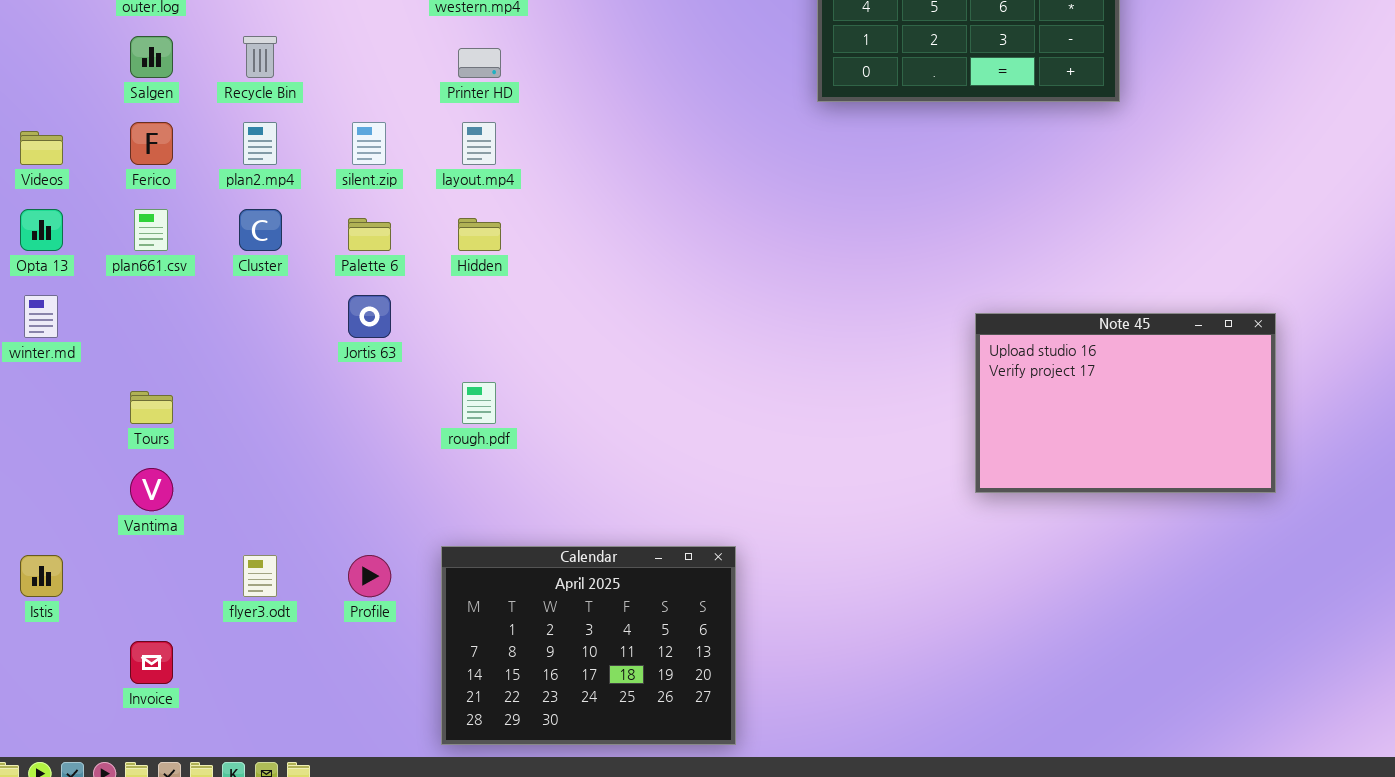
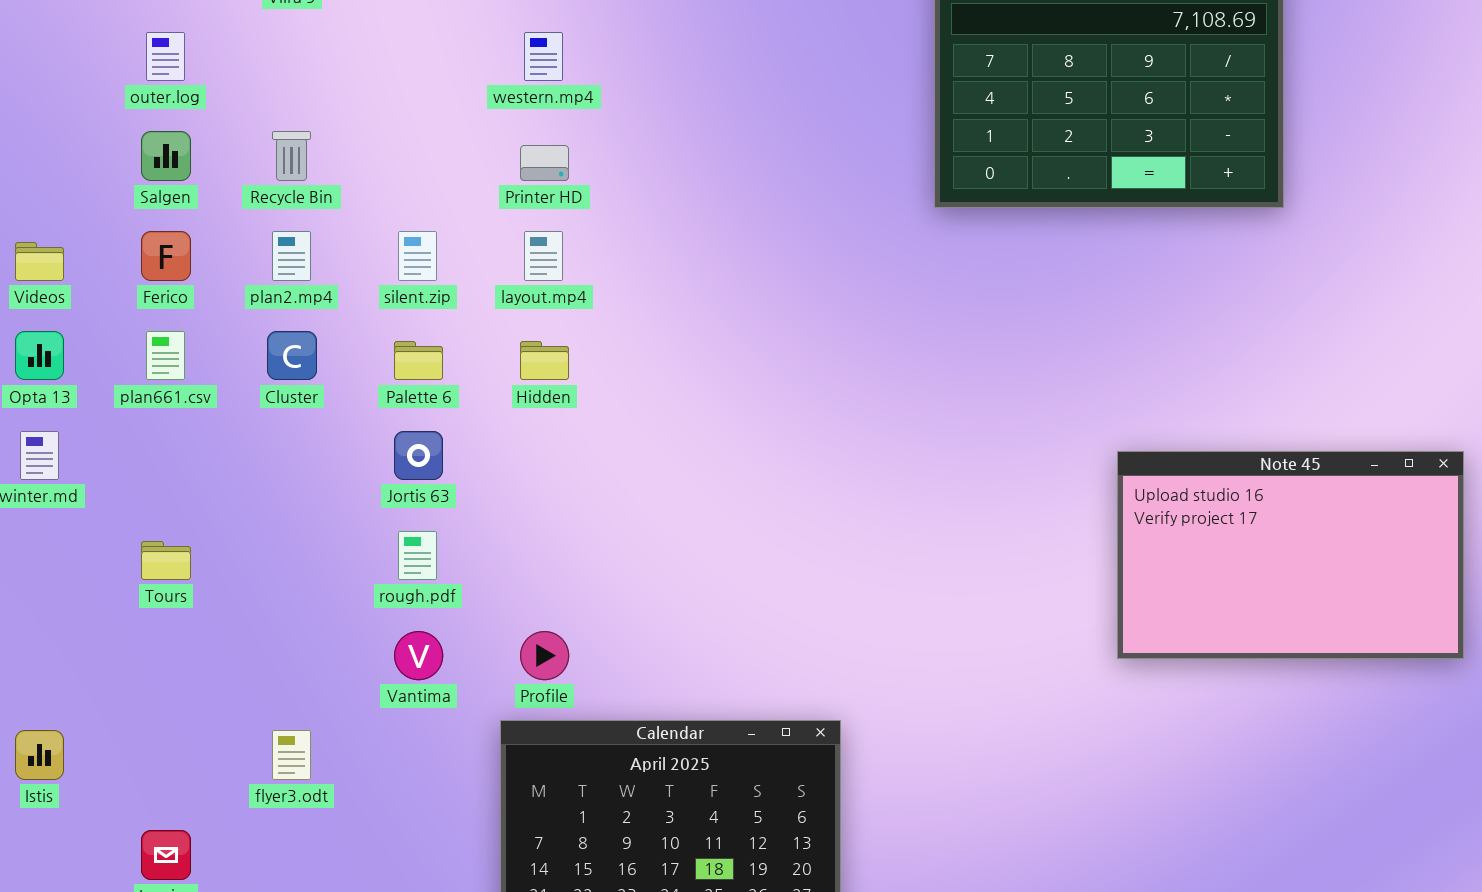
rough.pdf: [462,382,496,424] -> [398,531,437,580], moved
Vantima: [130,468,173,511] -> [394,631,443,680], moved
Profile: [348,555,391,597] -> [520,631,569,680], moved

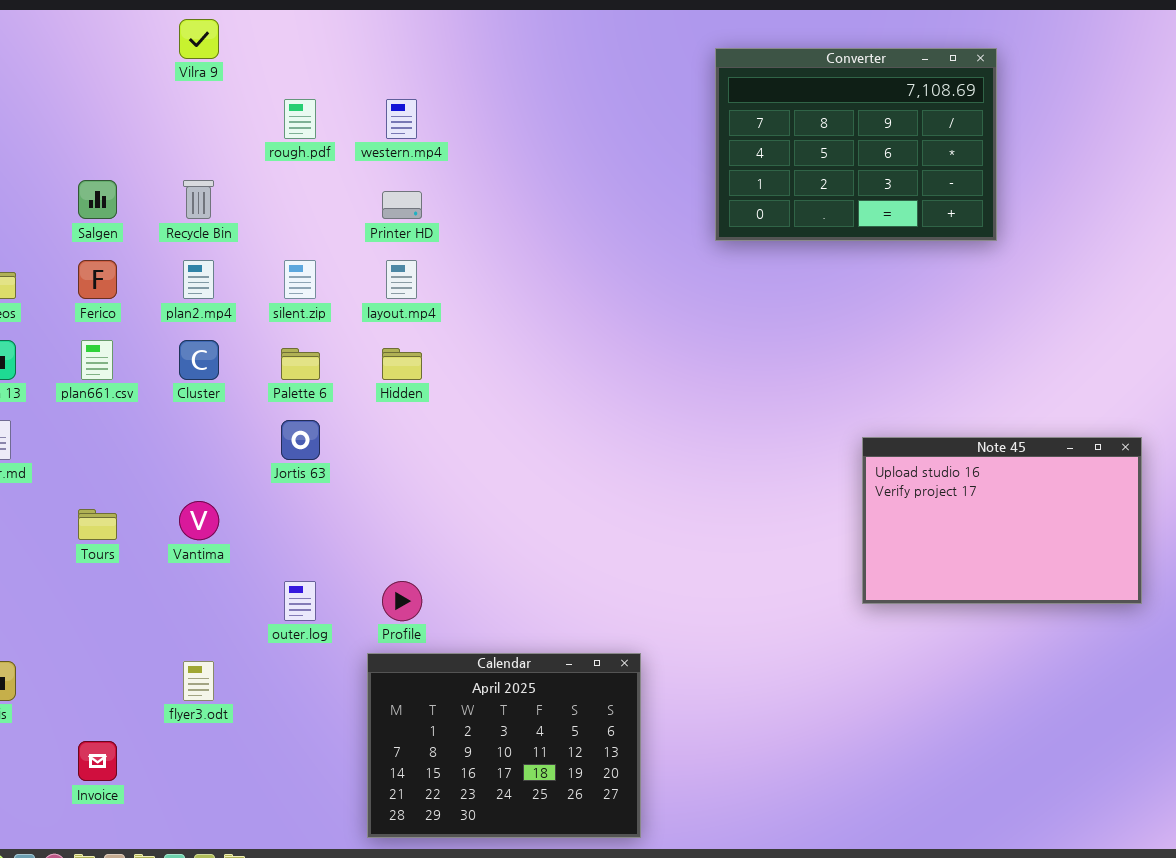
outer.log: [146,32,185,81] -> [284,581,316,621], moved
rough.pdf: [398,531,437,580] -> [284,99,316,139], moved
Vantima: [394,631,443,680] -> [179,501,219,540], moved

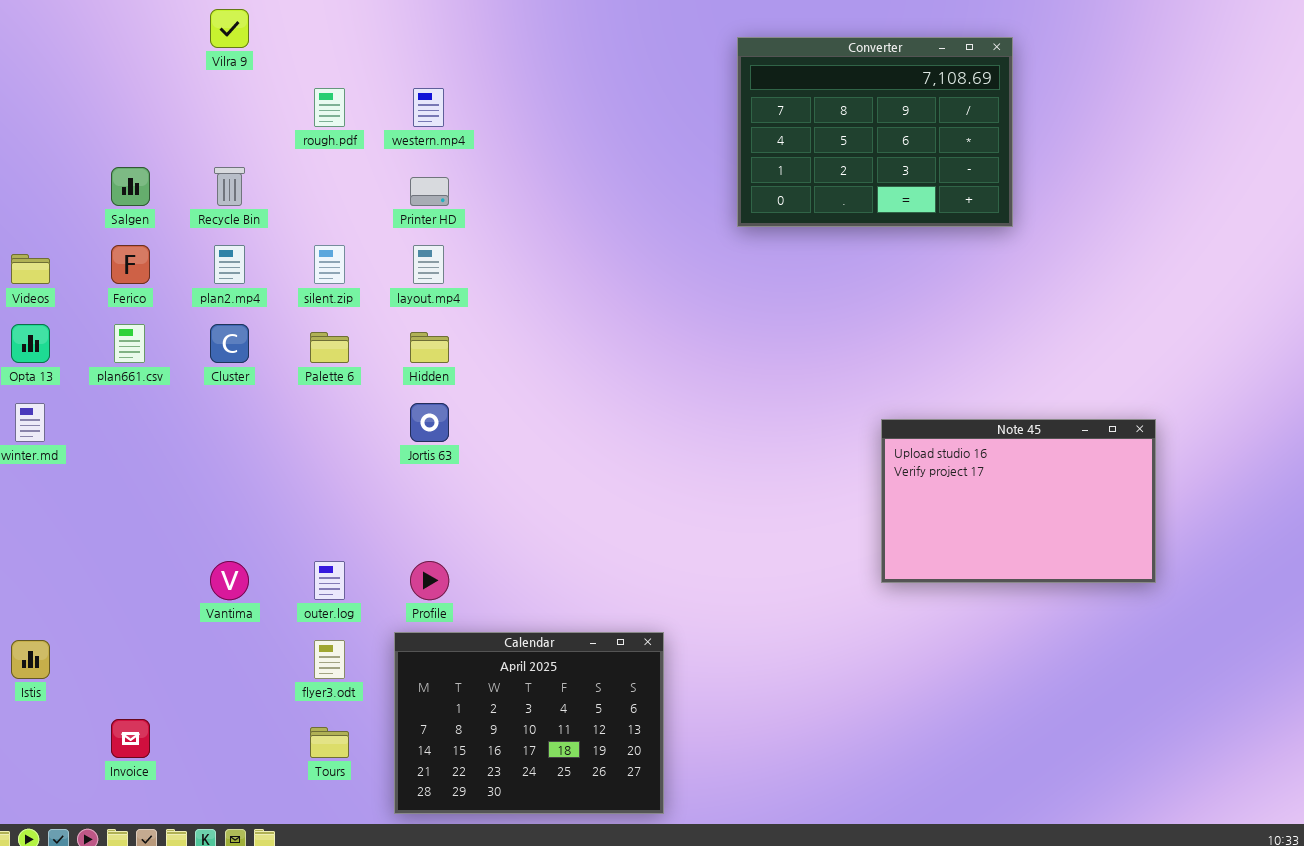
Jortis 63: [281,420,320,460] -> [410,403,449,442], moved
Vantima: [179,501,219,540] -> [210,561,249,600], moved
Tours: [78,509,117,540] -> [310,727,349,758], moved
flyer3.odt: [183,661,214,701] -> [314,640,345,679], moved

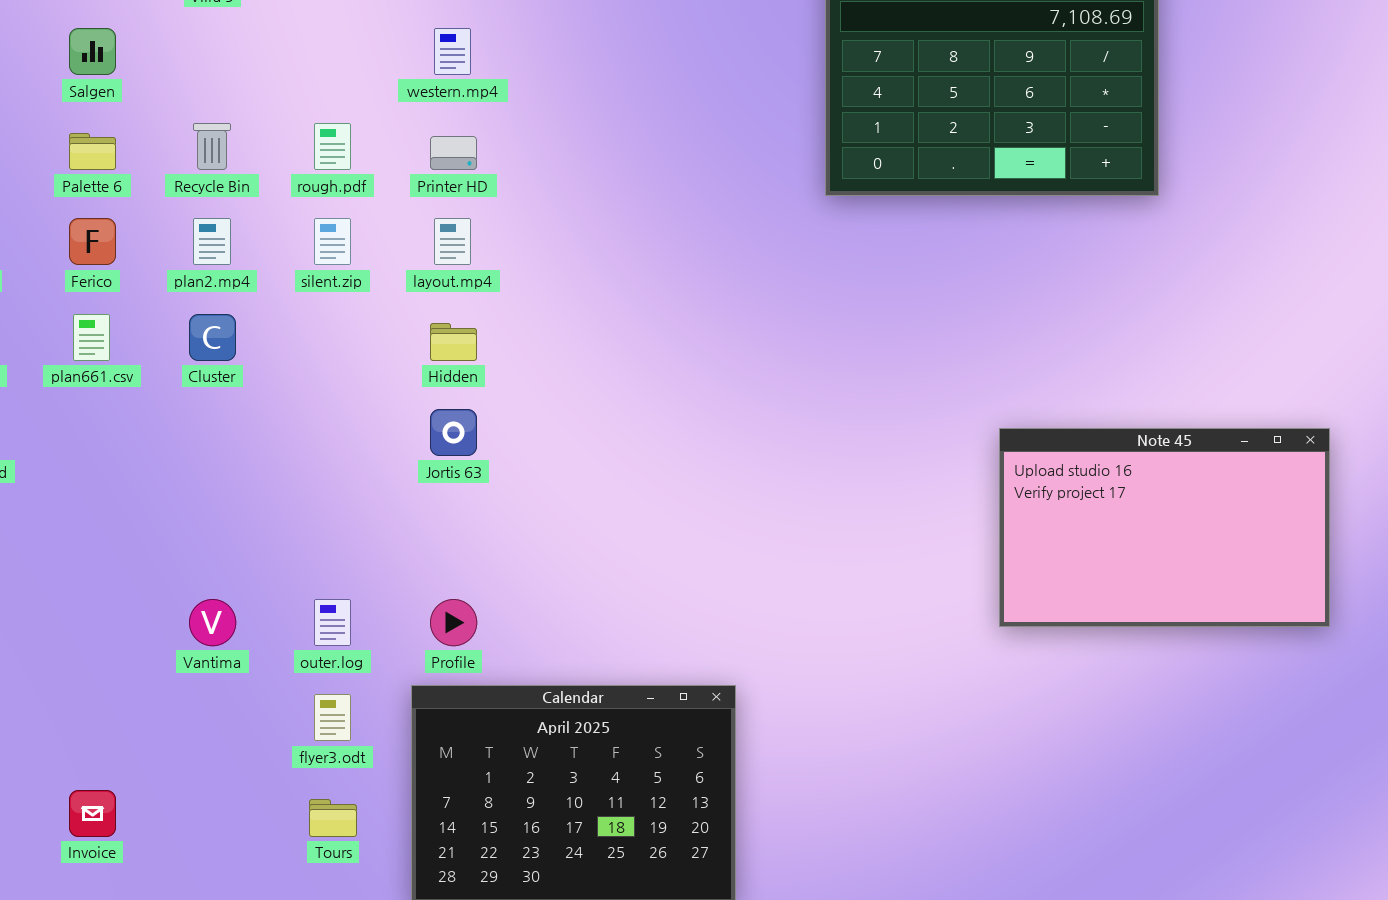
rough.pdf: [314,88,345,127] -> [314,123,351,170], moved
Salgen: [111,167,150,206] -> [69,28,116,75], moved
Palette 6: [310,332,349,363] -> [69,133,116,170], moved

